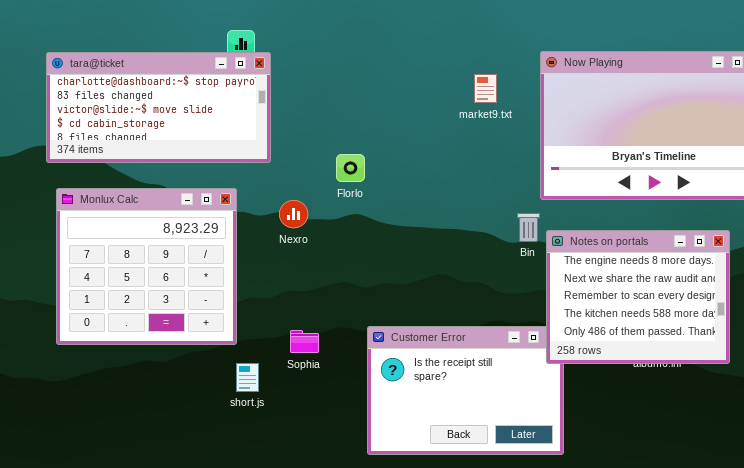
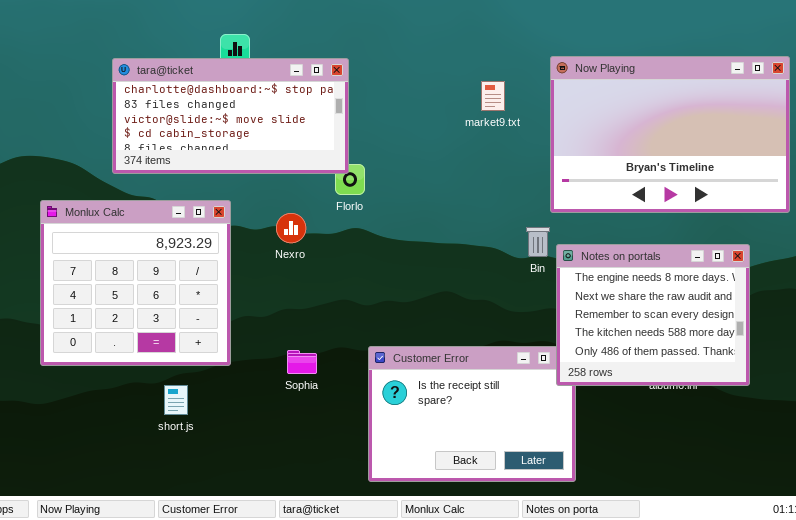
tara@ticket: [46,52,271,163] -> [112,58,349,174], moved
short.js: [236,363,259,392] -> [164,385,188,415], moved

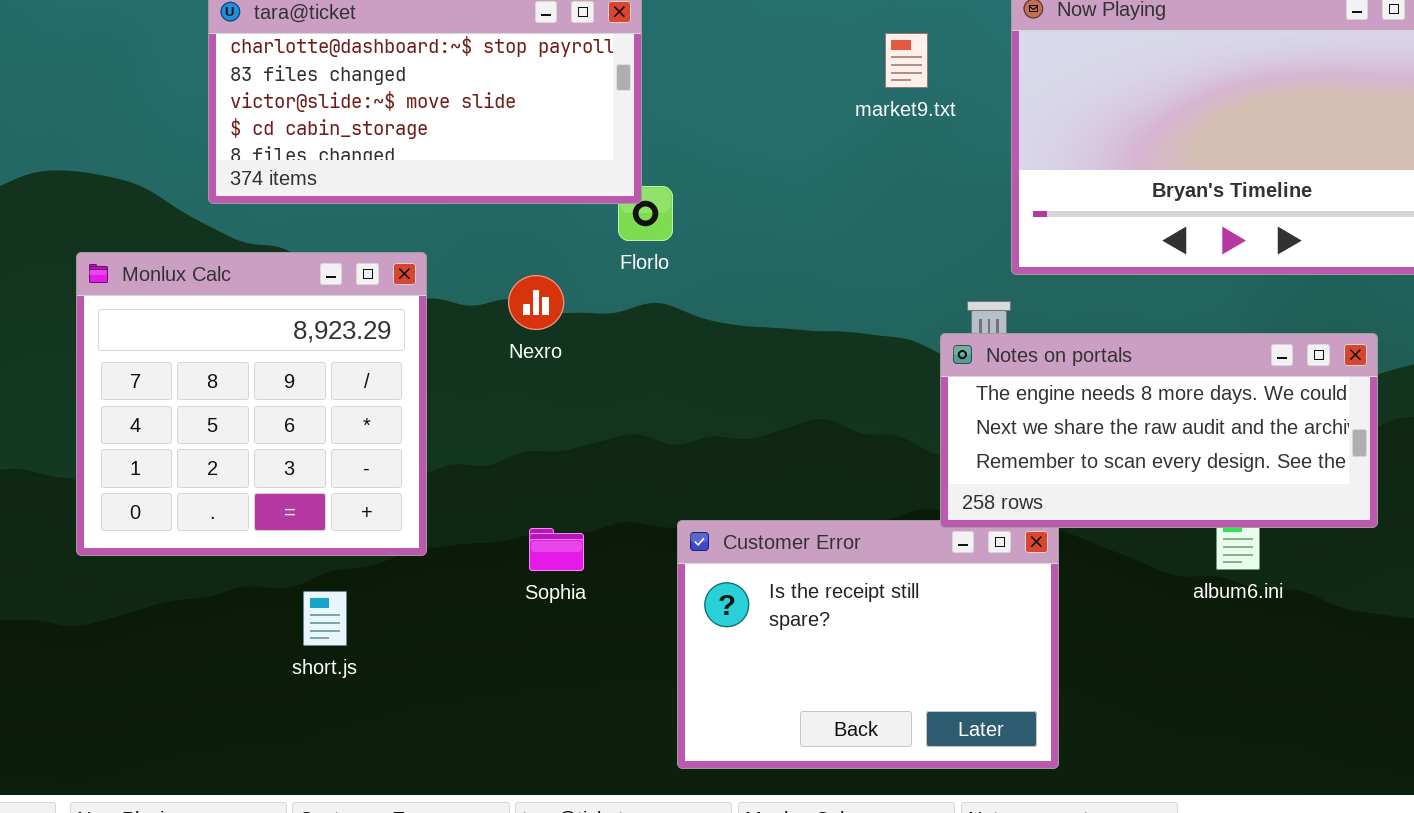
Notes on portals: [556,244,750,386] -> [940,333,1378,528], resized

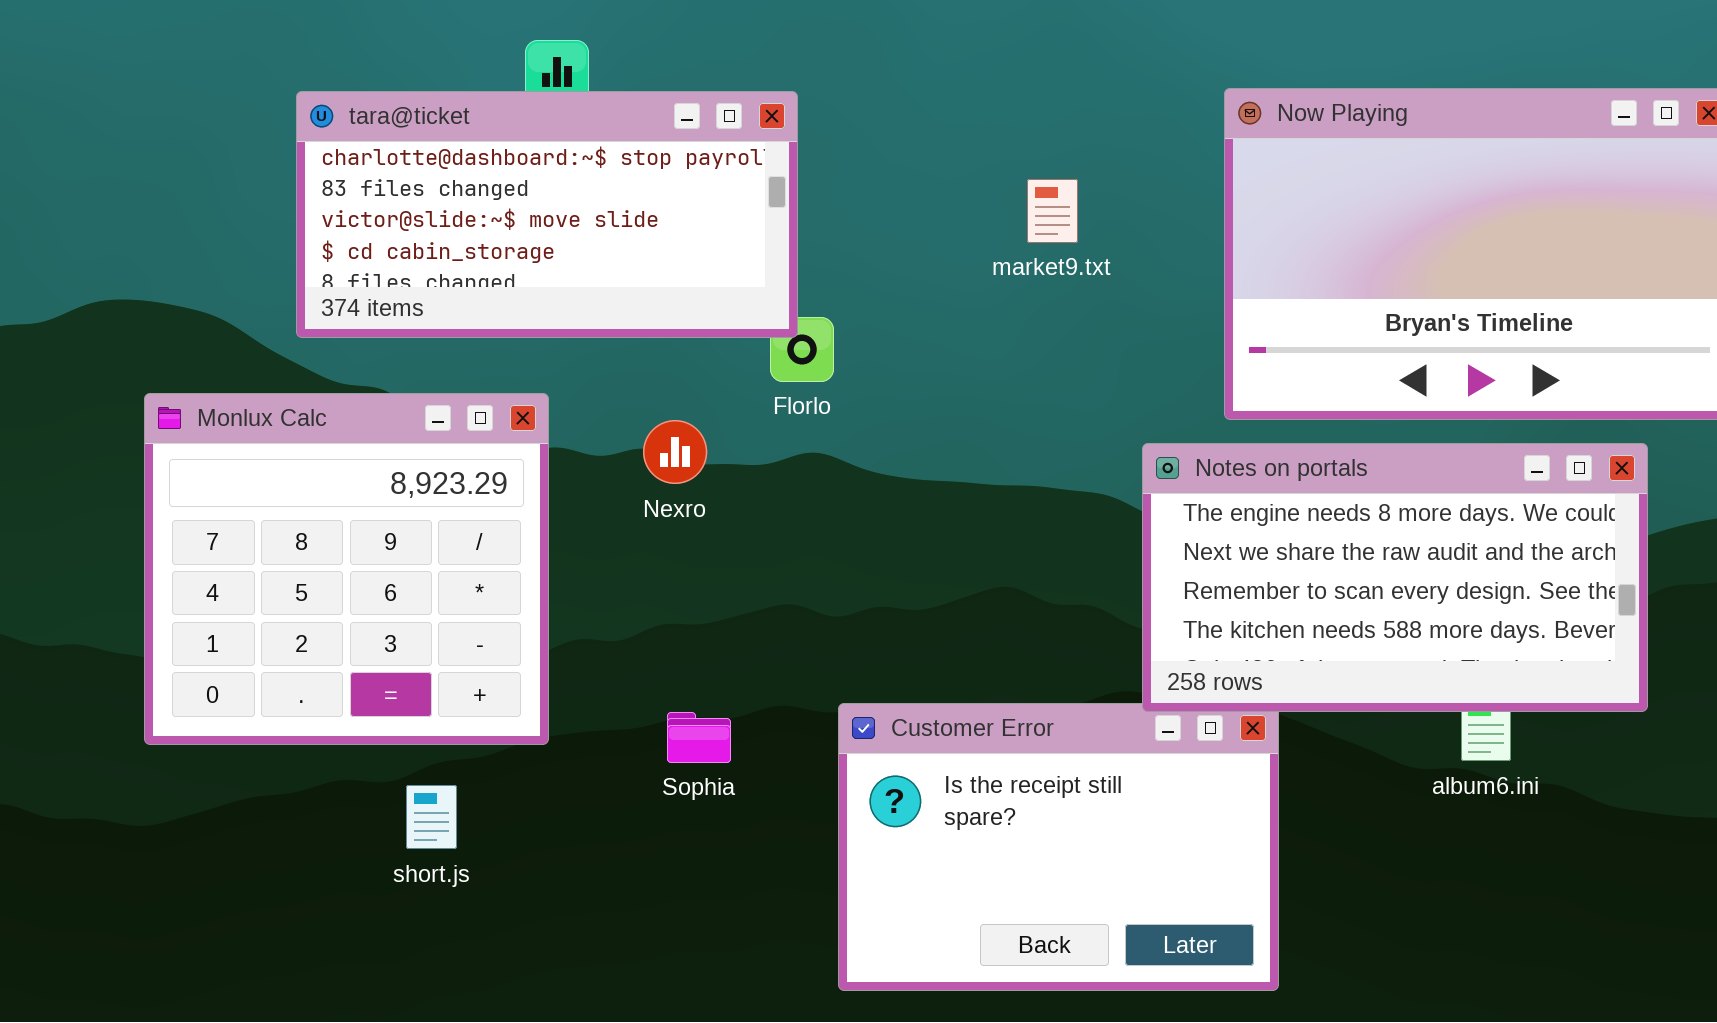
market9.txt: [885,33,928,88] -> [1027,179,1078,243], moved
Notes on portals: [940,333,1378,528] -> [1142,443,1648,712], resized

